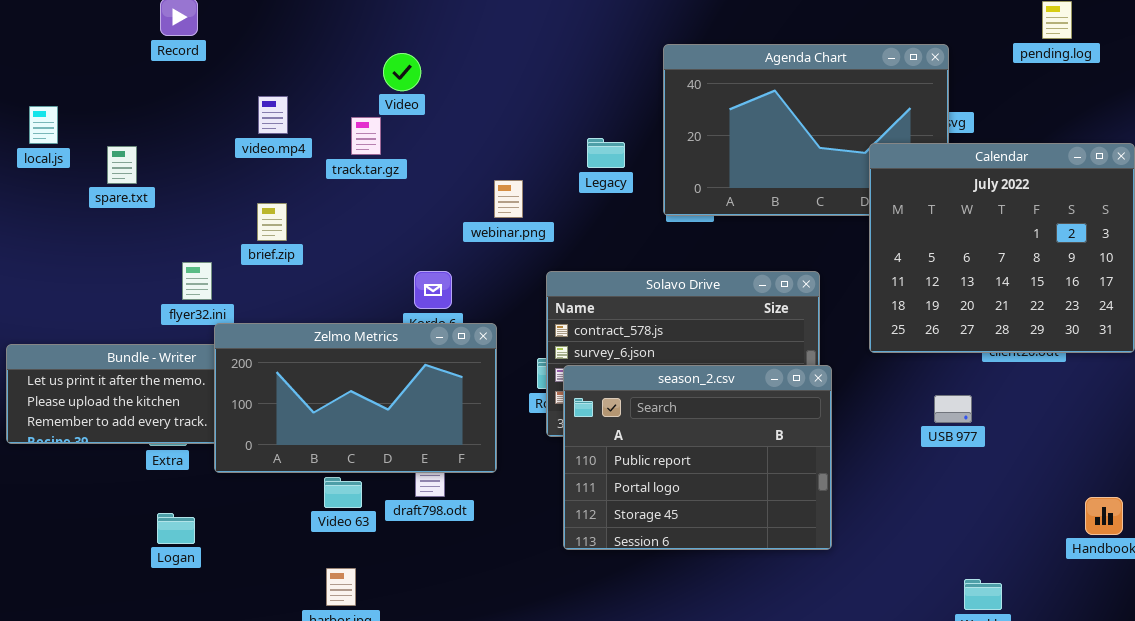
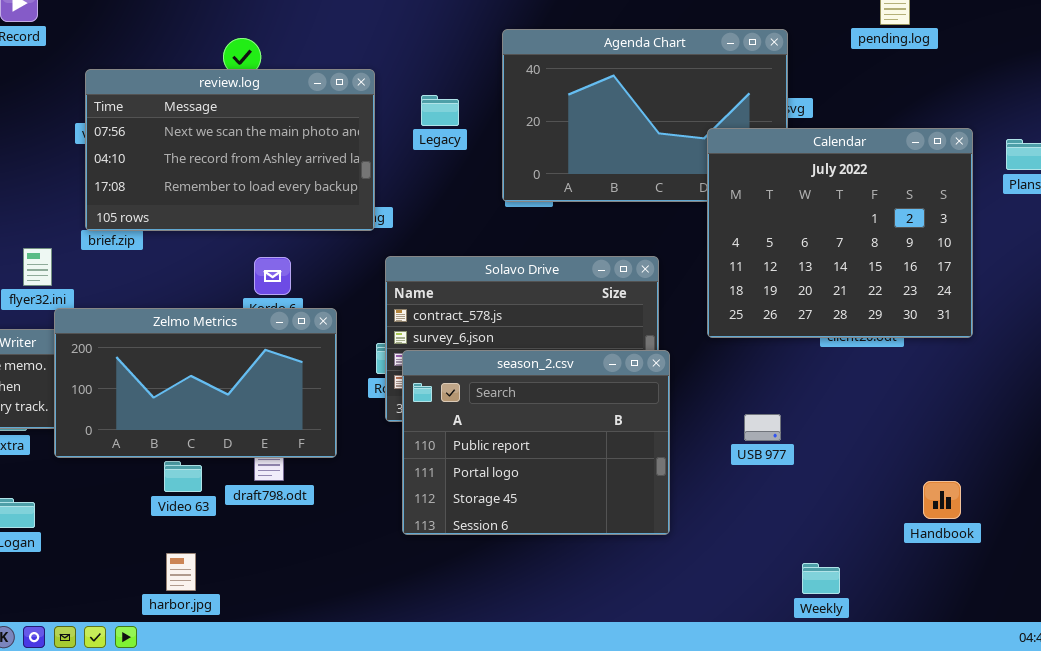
review.log: none -> [85,69,375,231], opened
Legacy: [587,138,625,168] -> [421,95,459,126], moved
USB 977: [934,395,972,423] -> [744,414,781,441], moved

